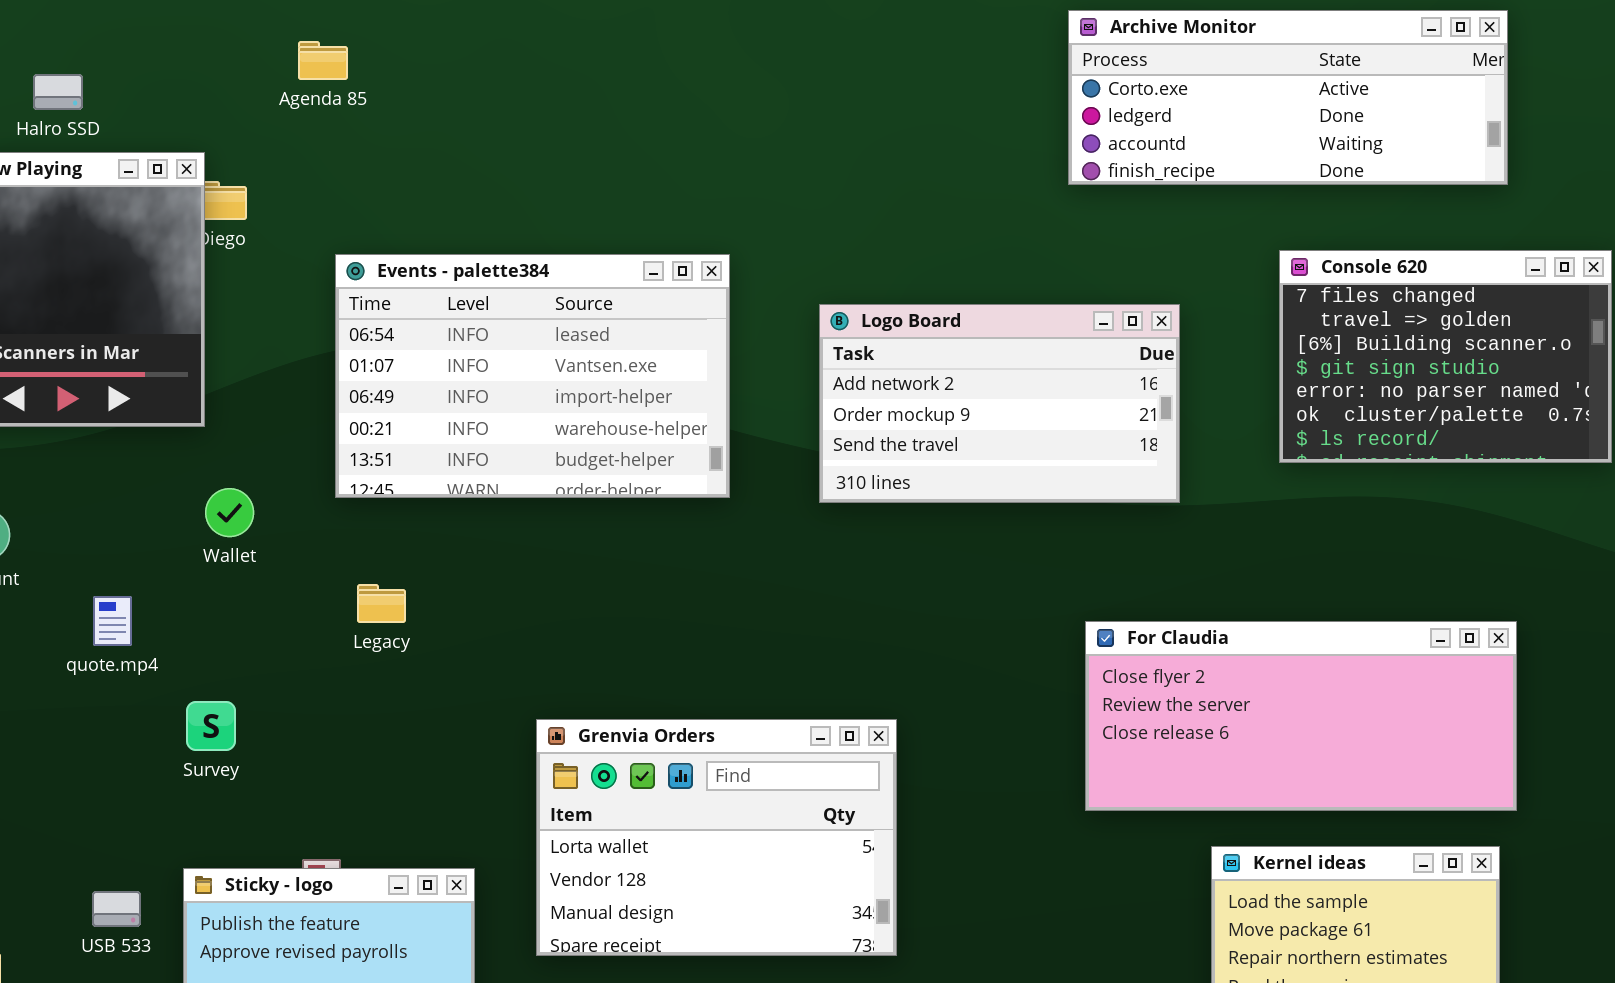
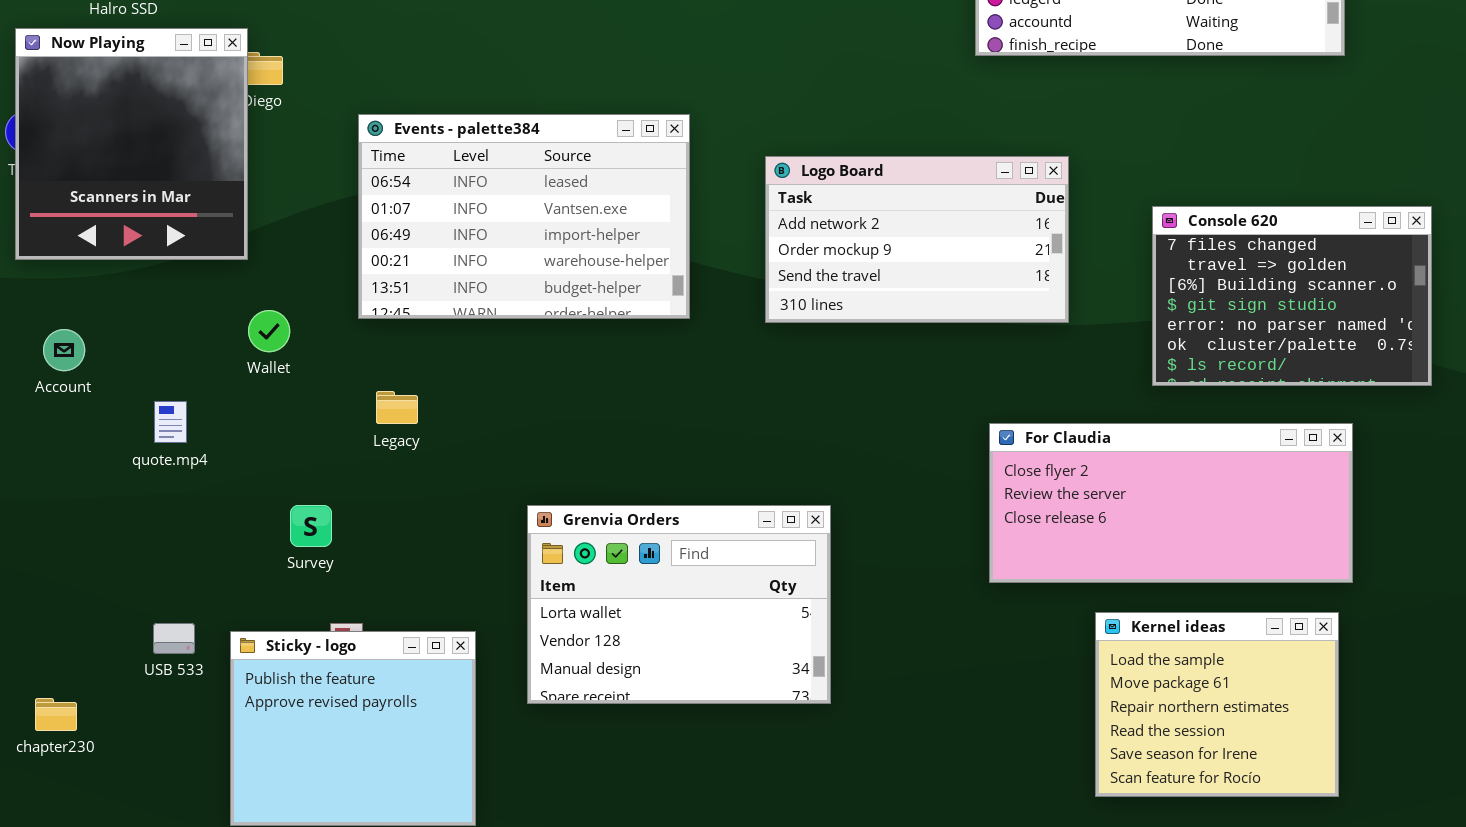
Console 620: [1279,250,1612,463] -> [1152,206,1432,386], moved
Survey: [186,701,236,751] -> [290,505,332,547], moved
USB 533: [92,891,141,927] -> [153,623,195,654], moved

